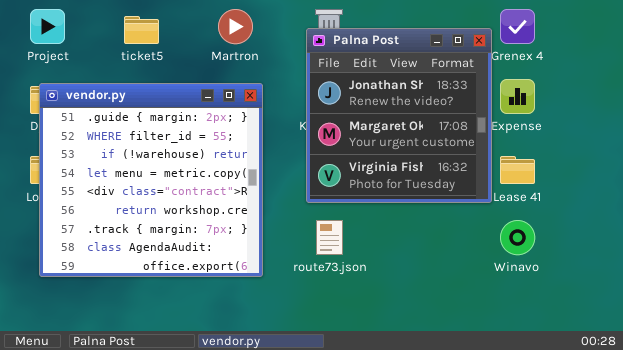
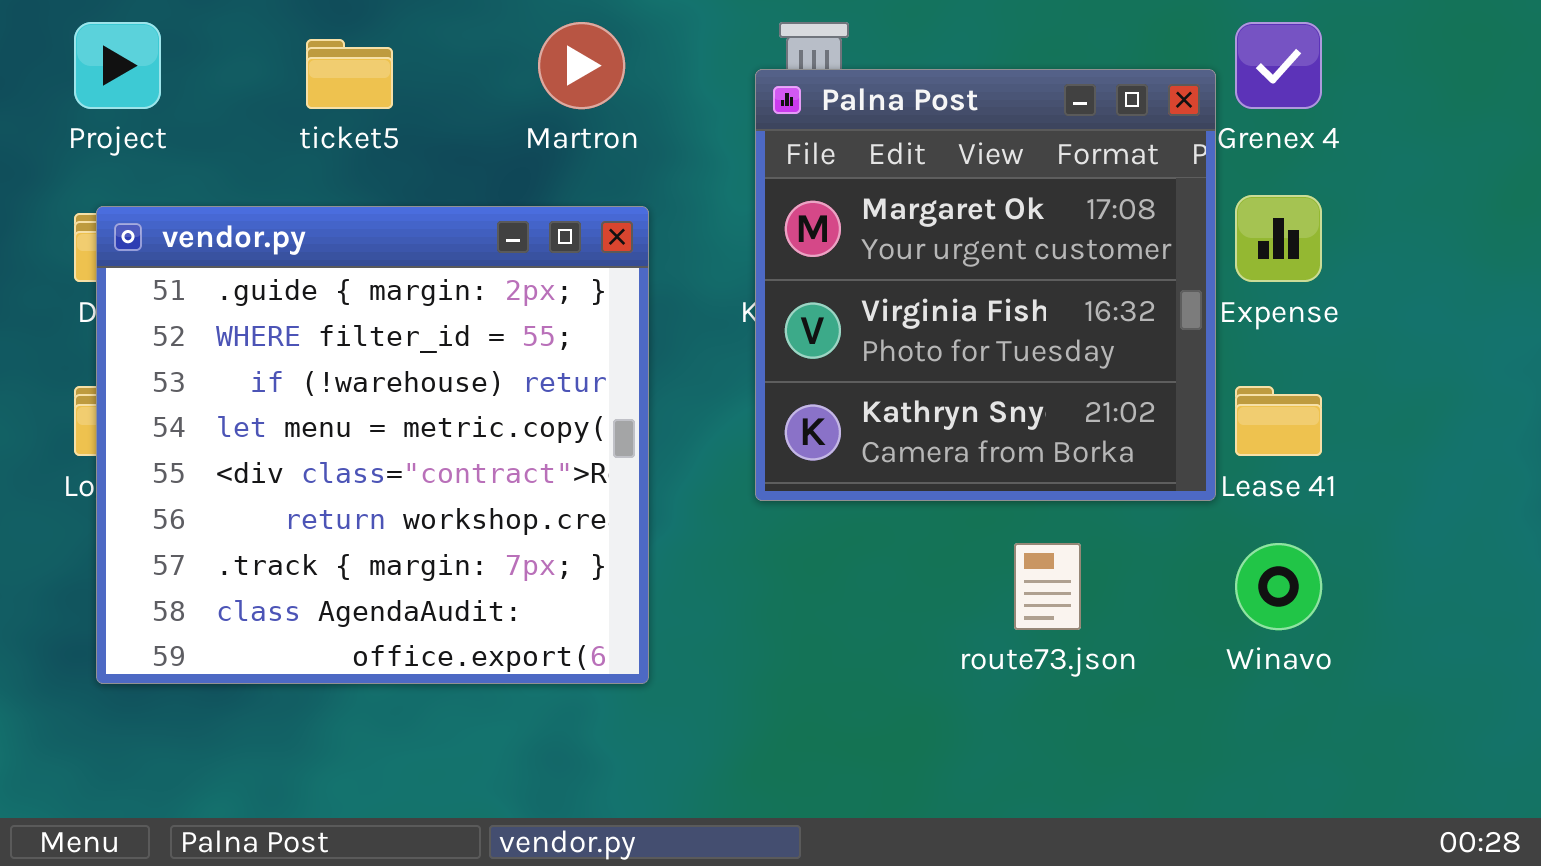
Palna Post: [306,28,492,203] -> [755,69,1216,501], scrolled down 1 row
route73.json: [316,220,343,255] -> [1014,543,1081,630], moved

